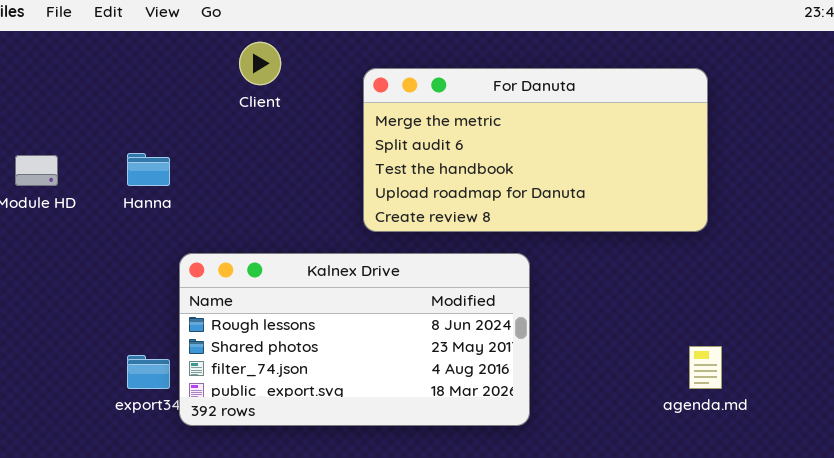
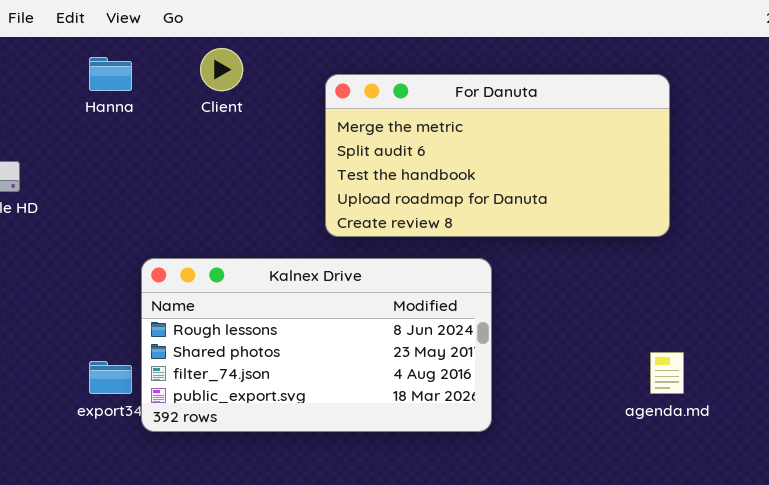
Hanna: [127,153,170,186] -> [89,57,132,91], moved

